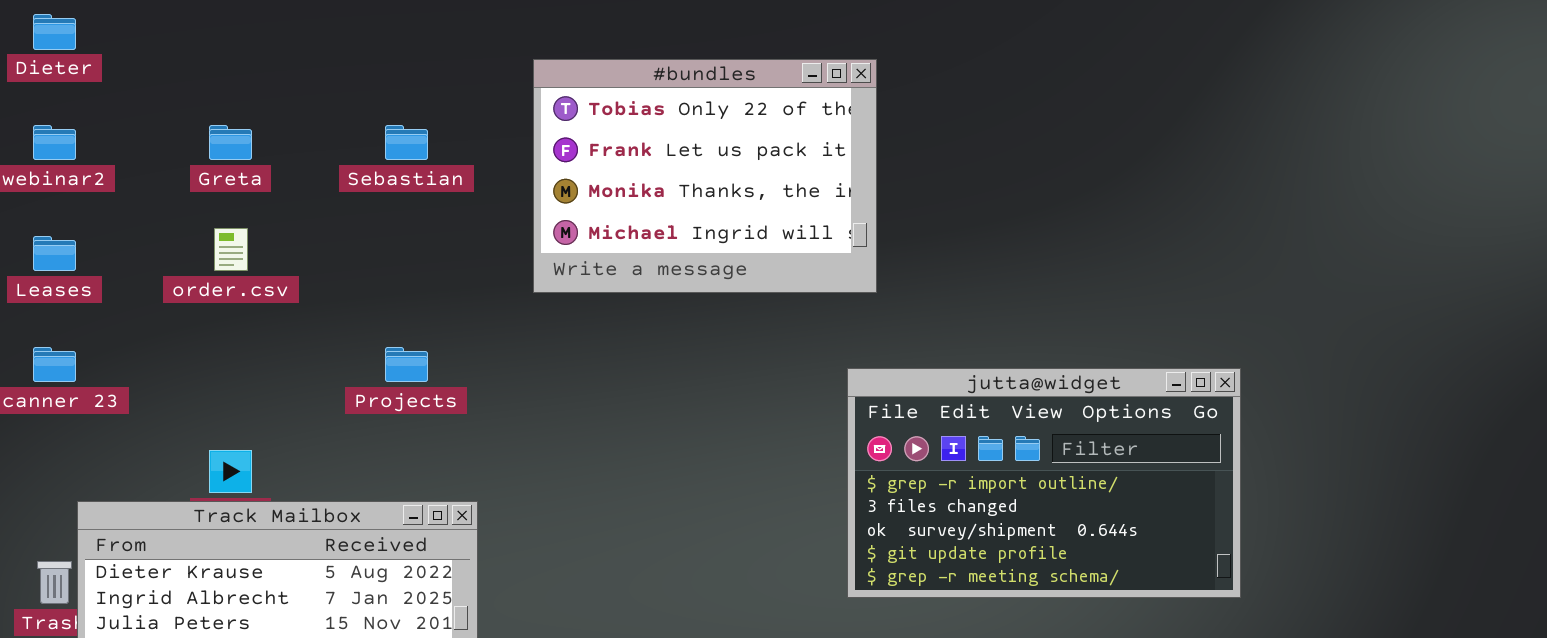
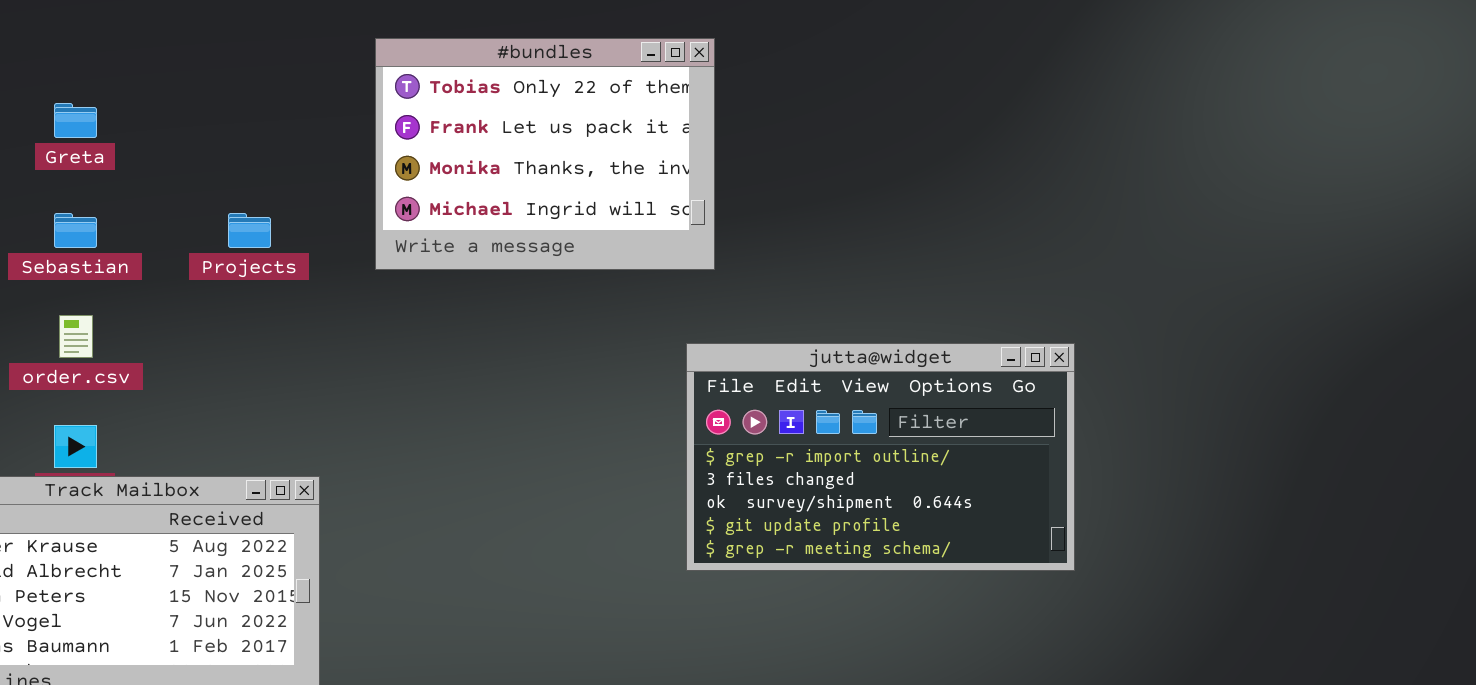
Sebastian: [385,125,428,160] -> [54,213,97,248], moved
order.csv: [214,228,248,271] -> [59,315,93,358], moved
Projects: [385,347,428,382] -> [228,213,271,248], moved

